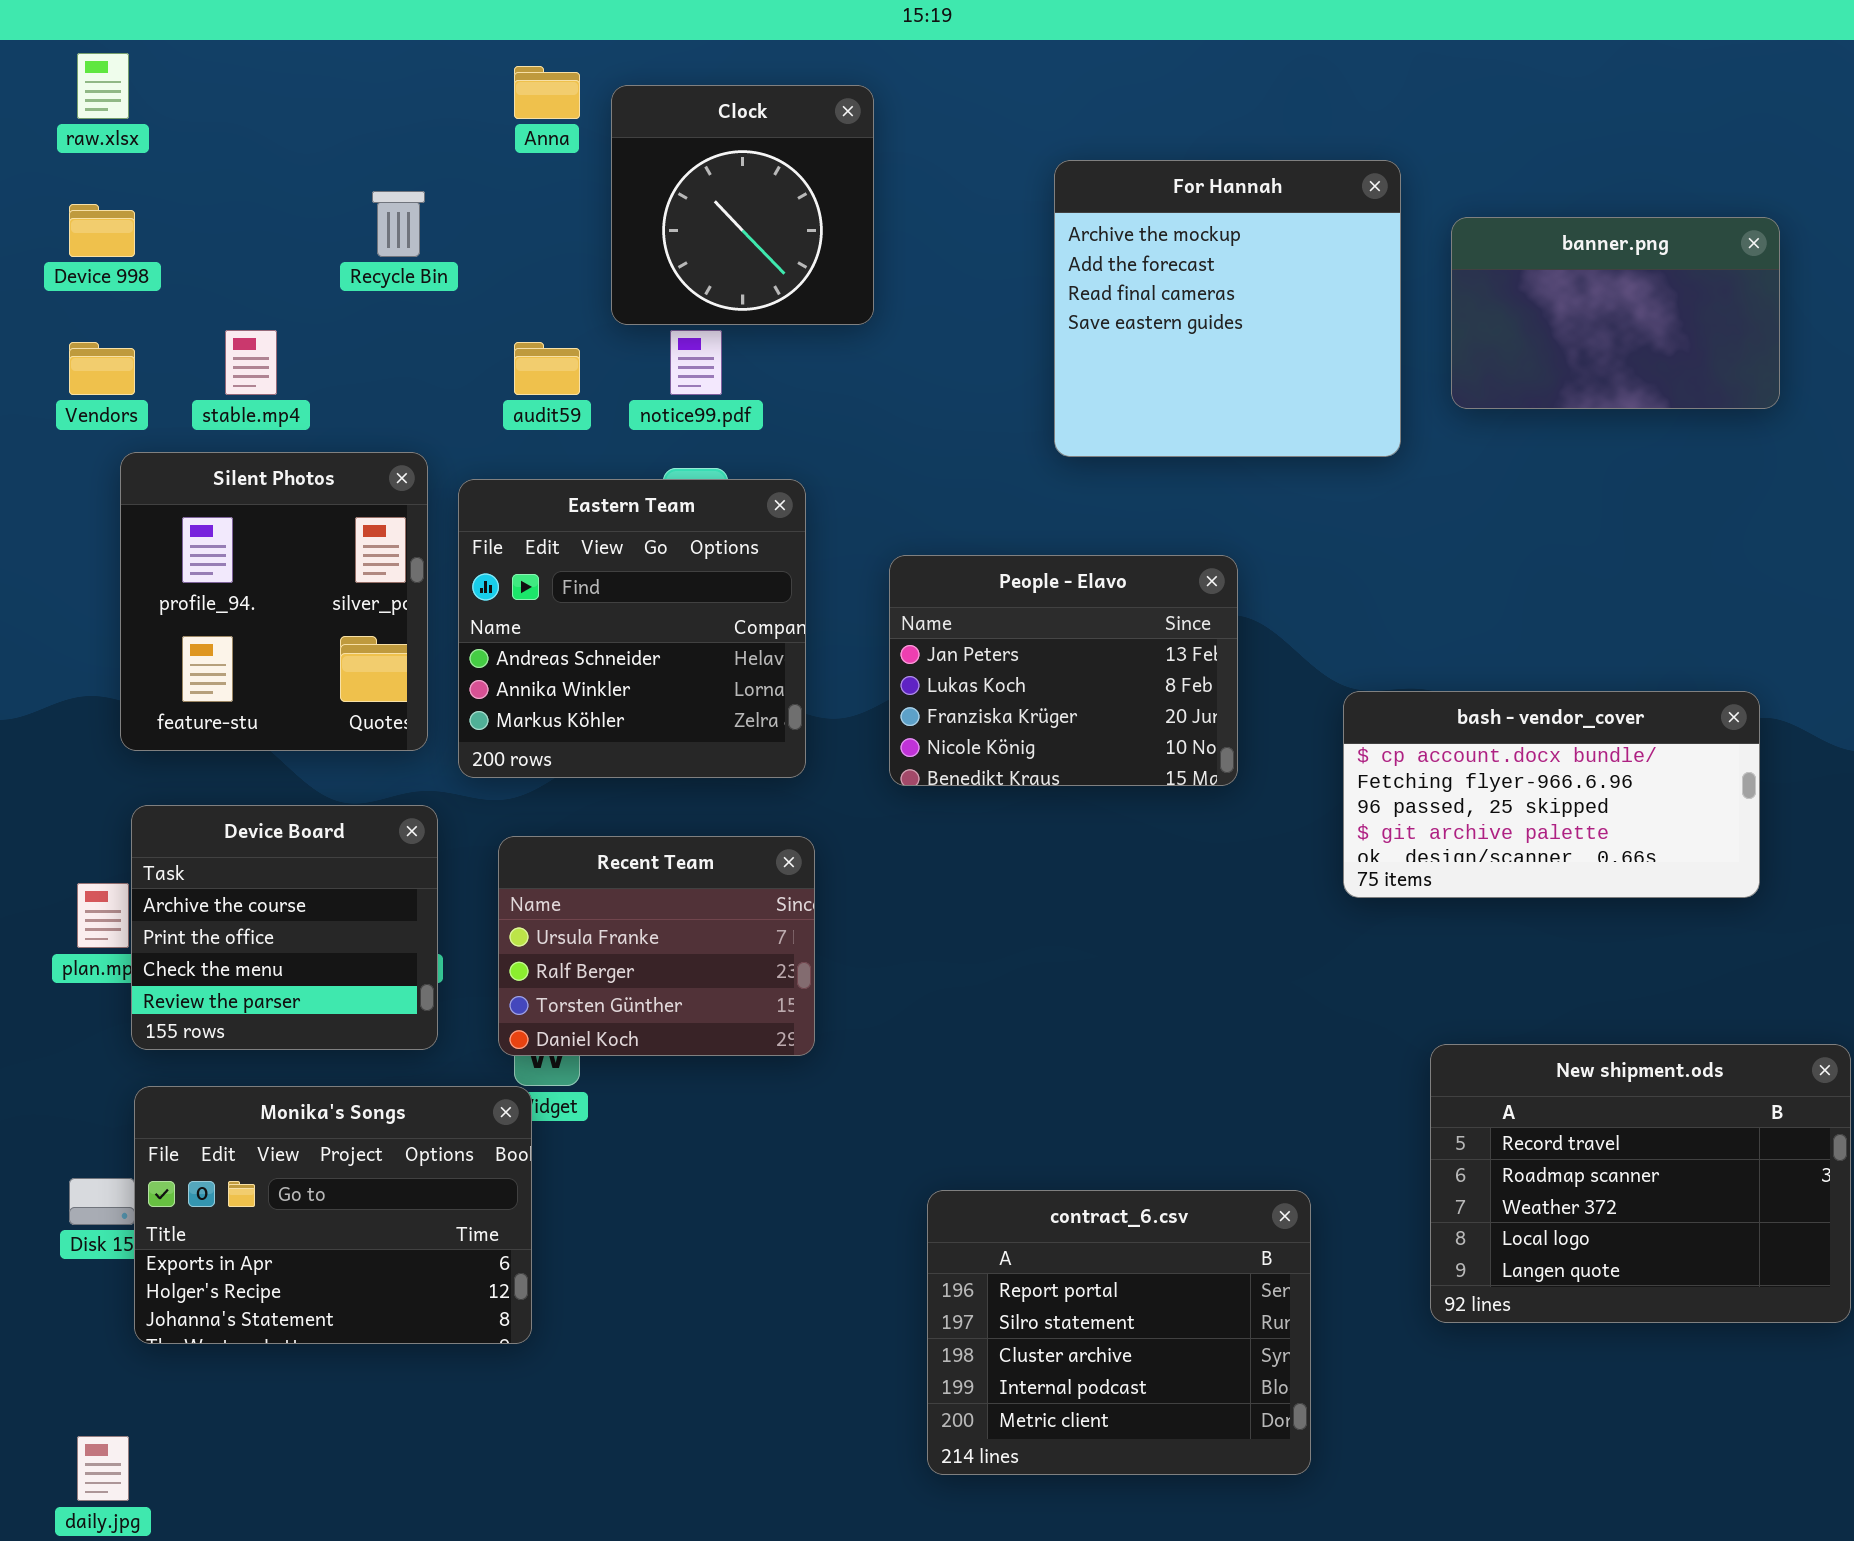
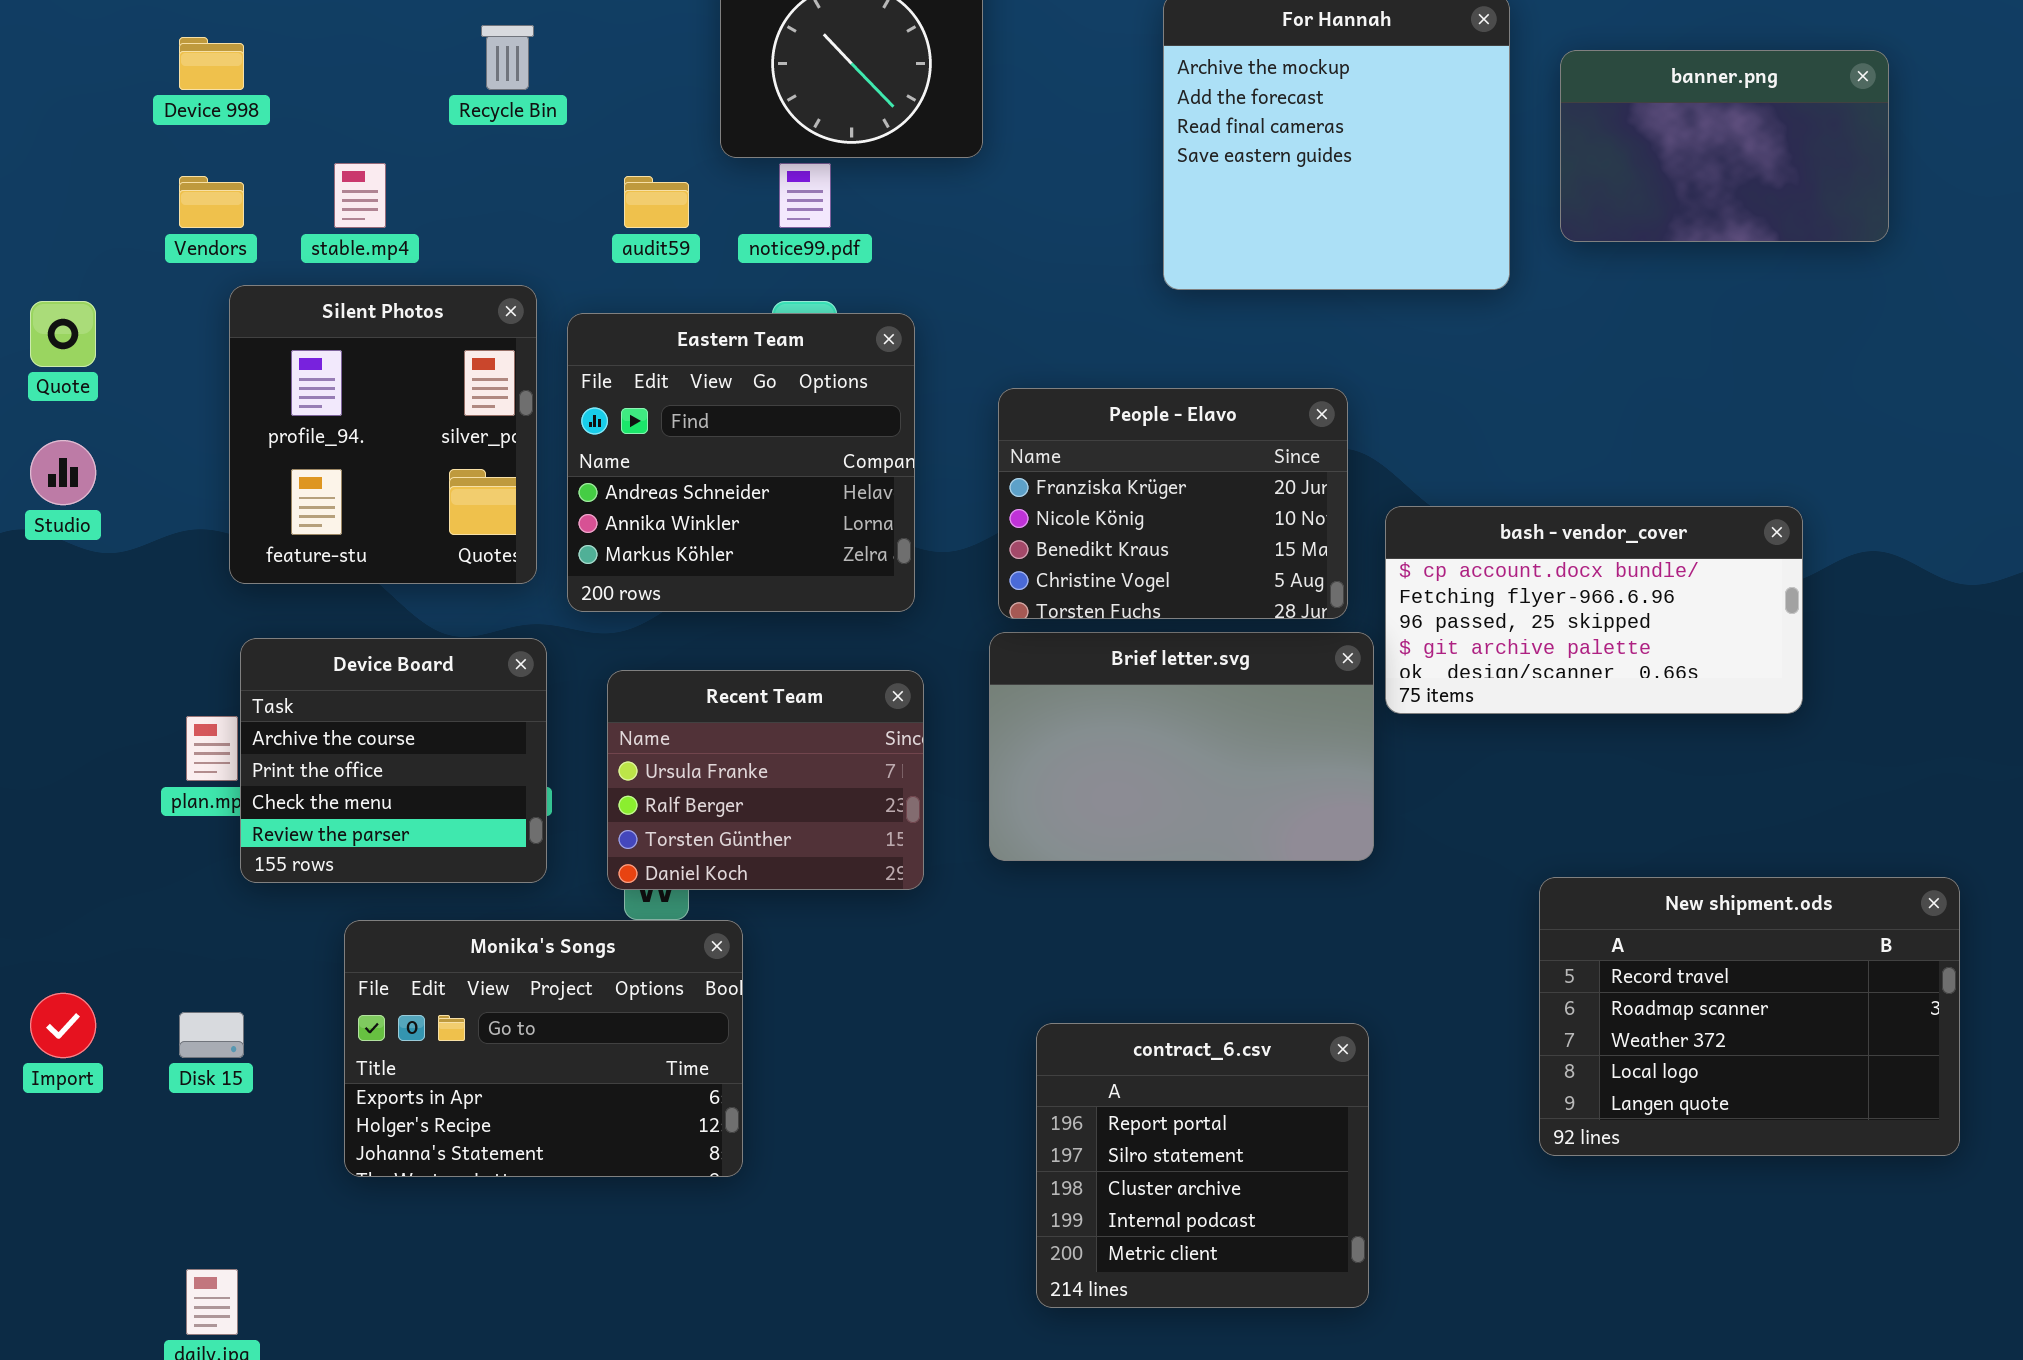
People - Elavo: [889,555,1238,786] -> [998,388,1348,619], scrolled down 2 rows
bash - vendor_cover: [1343,691,1760,898] -> [1385,506,1803,714], moved
Brief letter.svg: none -> [989,632,1374,861], opened
Monika's Songs: [134,1086,532,1344] -> [344,920,743,1177], moved
contract_6.csv: [927,1190,1311,1475] -> [1036,1023,1369,1308], resized

